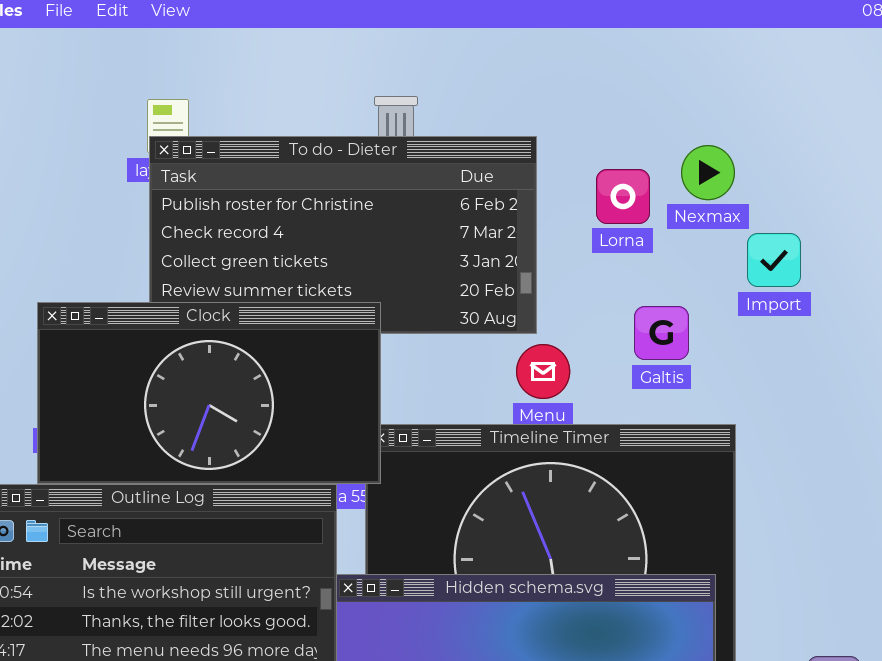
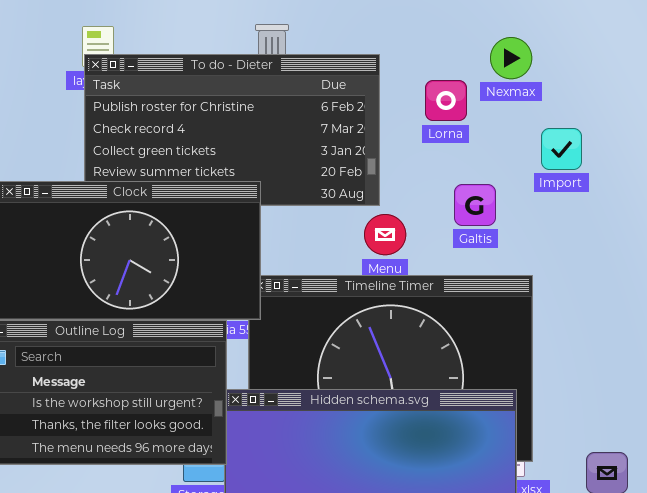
Nexmax: [681,145,735,200] -> [490,37,532,79], moved

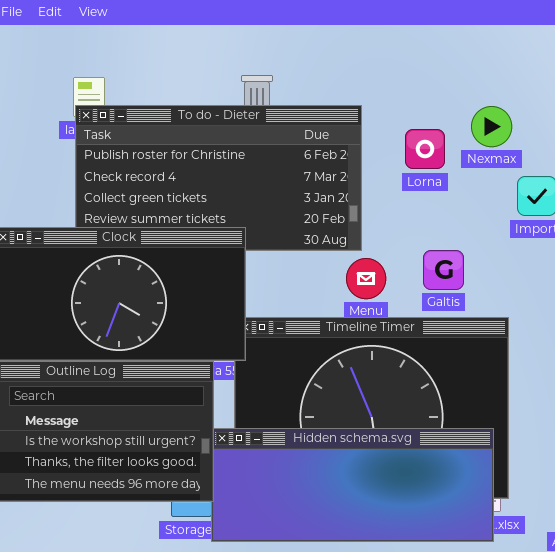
Nexmax: [490,37,532,79] -> [471,106,512,147], moved
Galtis: [454,184,496,226] -> [423,250,464,290], moved

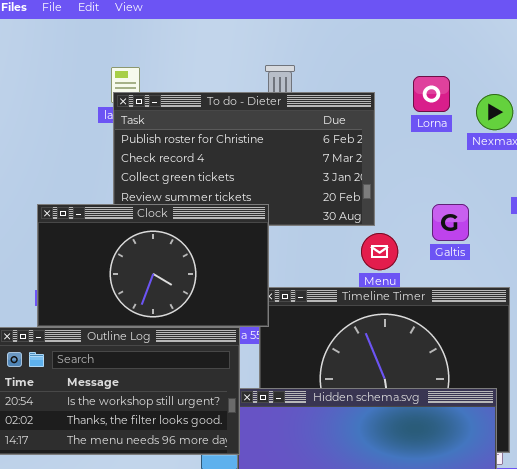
Lorna: [405,129,445,169] -> [413,76,450,112], moved
Galtis: [423,250,464,290] -> [432,204,469,241], moved

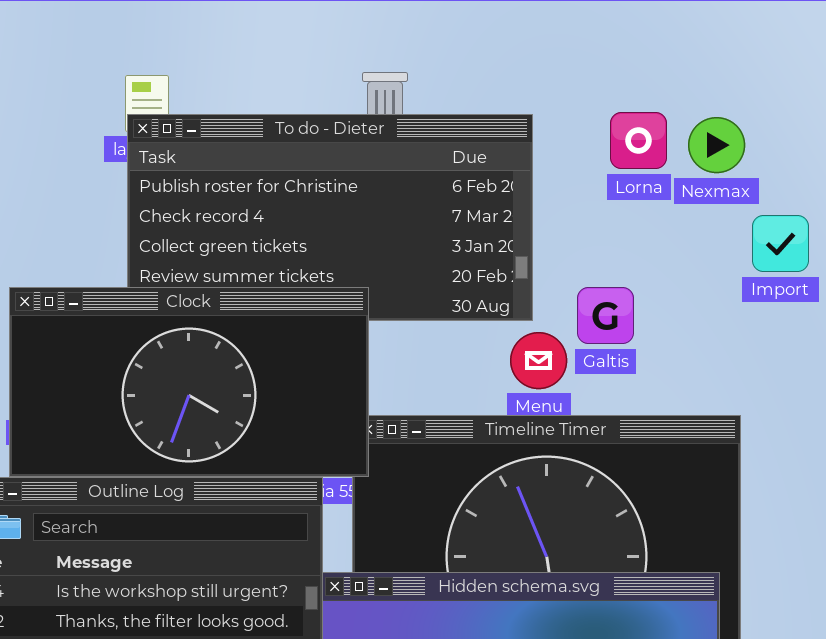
Lorna: [413,76,450,112] -> [610,112,667,169], moved
Galtis: [432,204,469,241] -> [577,287,634,344], moved

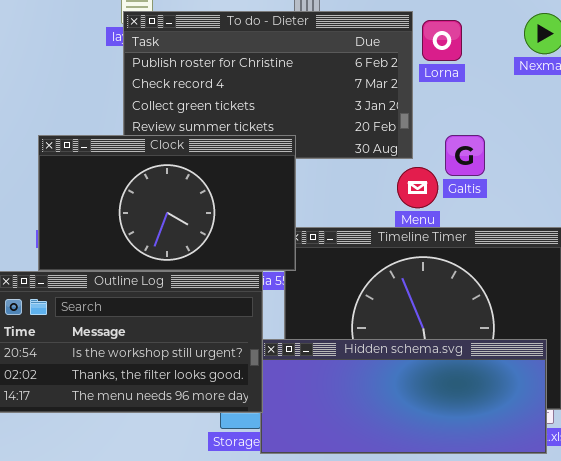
Lorna: [610,112,667,169] -> [422,20,462,61], moved

